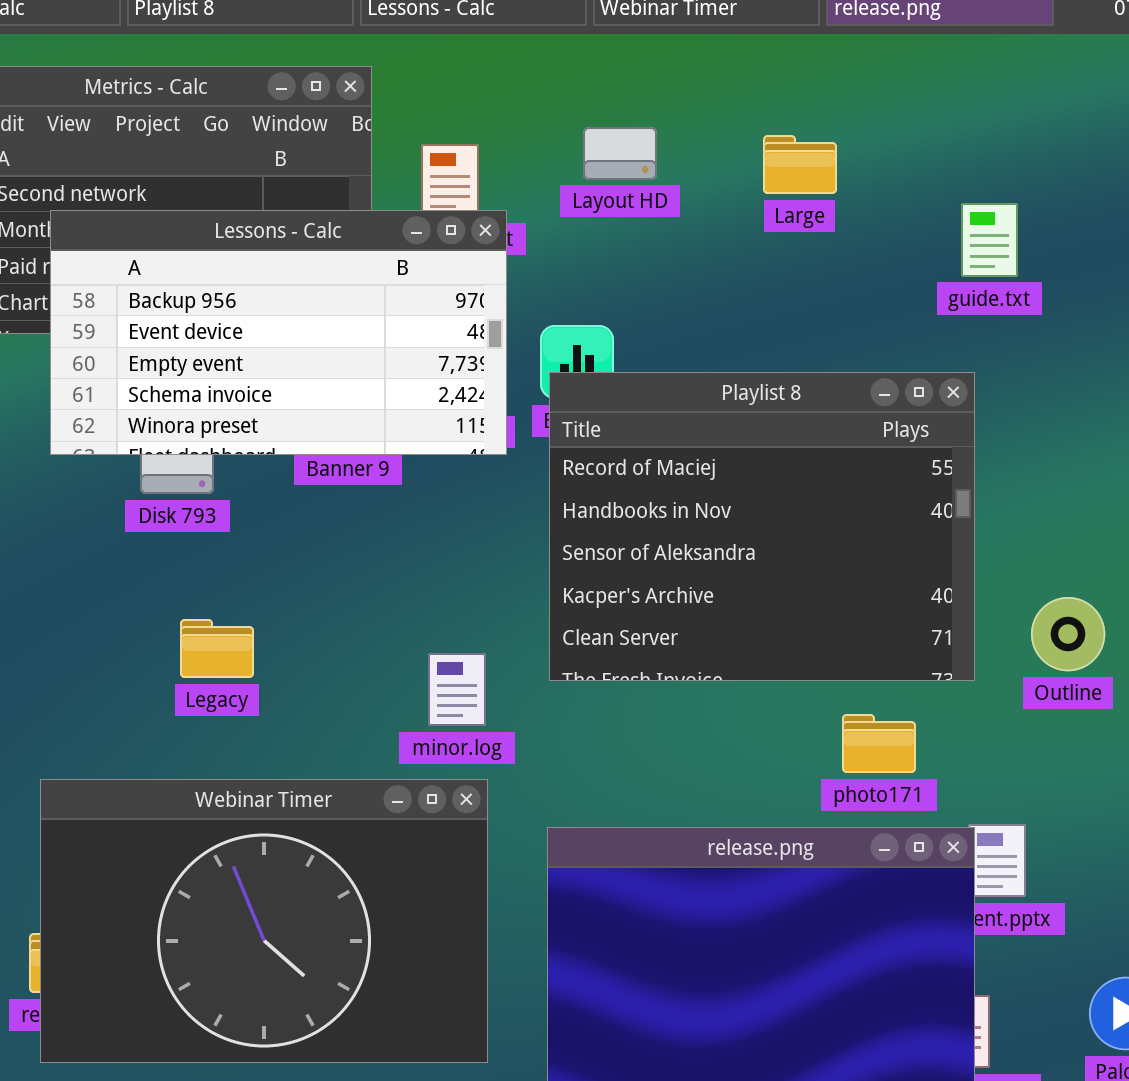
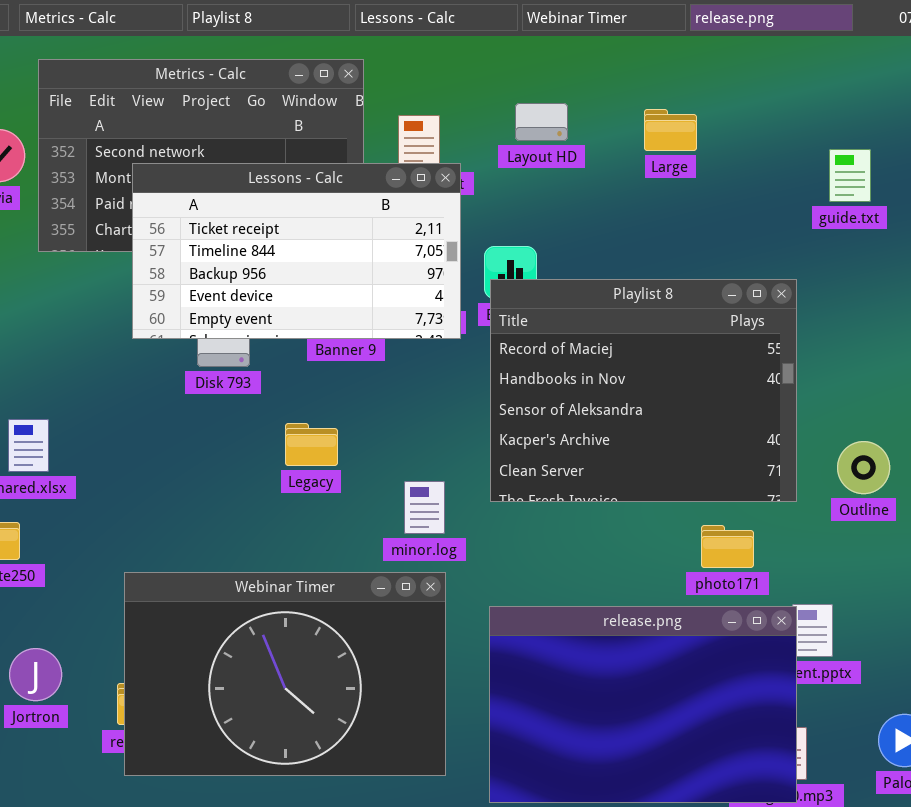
guide.txt: [961,203,1018,277] -> [829,149,871,202], moved
Lessons - Calc: [50,210,507,455] -> [132,163,461,339], scrolled up 2 rows
Legacy: [180,619,254,678] -> [285,423,338,466], moved

